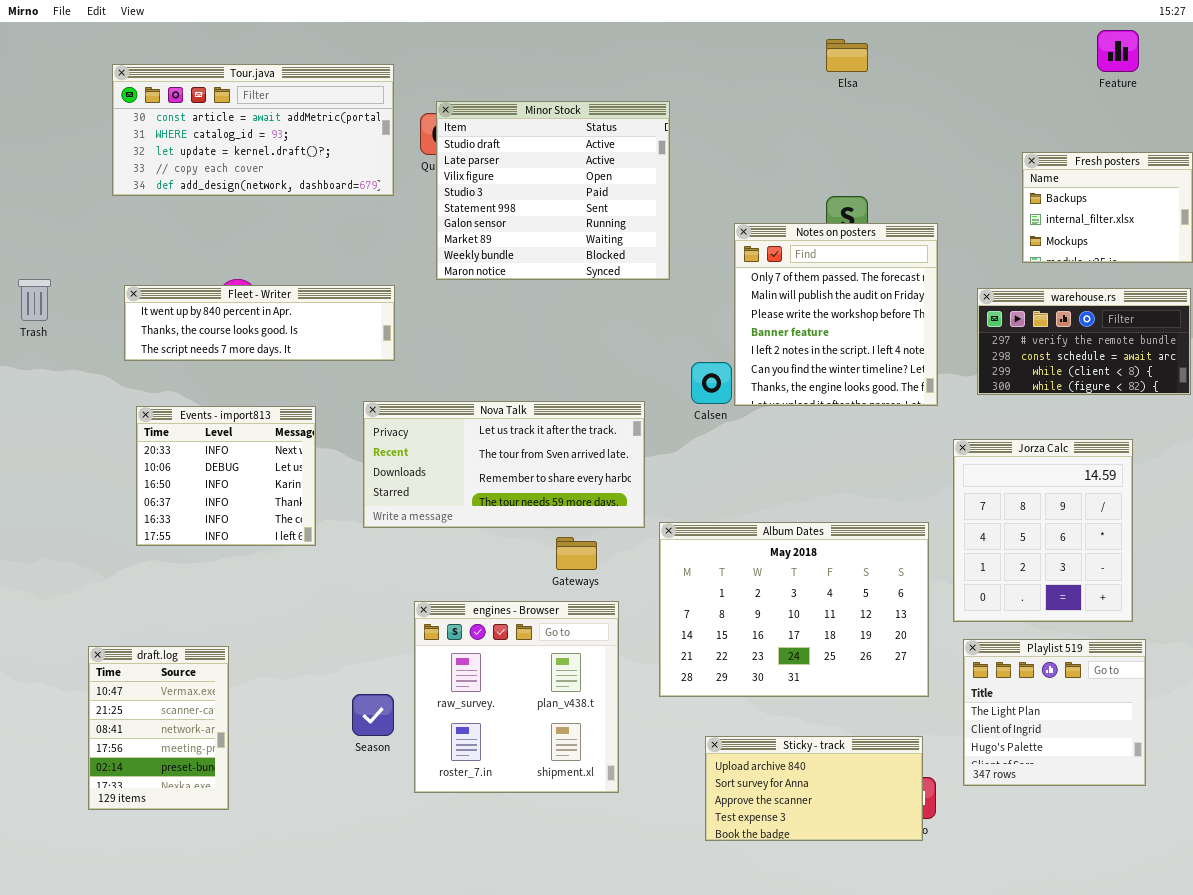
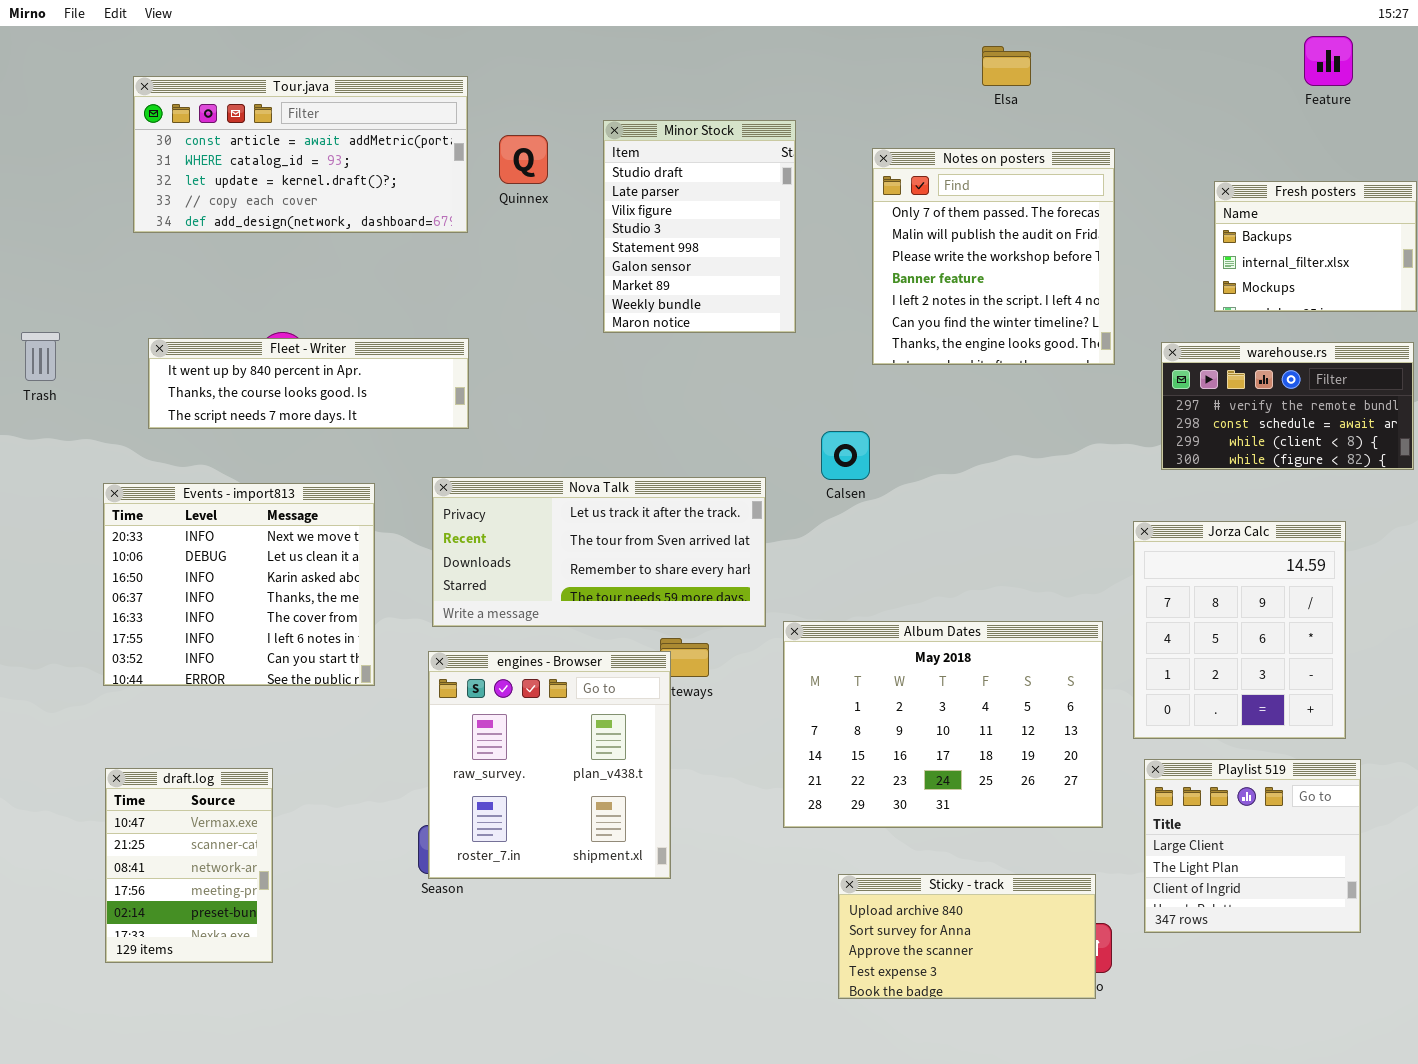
Minor Stock: [436,101,670,280] -> [603,120,796,333], resized
Notes on posters: [734,223,938,406] -> [872,148,1115,365], moved
Events - import813: [136,406,316,546] -> [103,483,375,686], resized
engines - Browser: [414,601,619,793] -> [428,651,671,879], moved
Playlist 519: [963,639,1146,786] -> [1144,759,1361,933], scrolled up 1 row

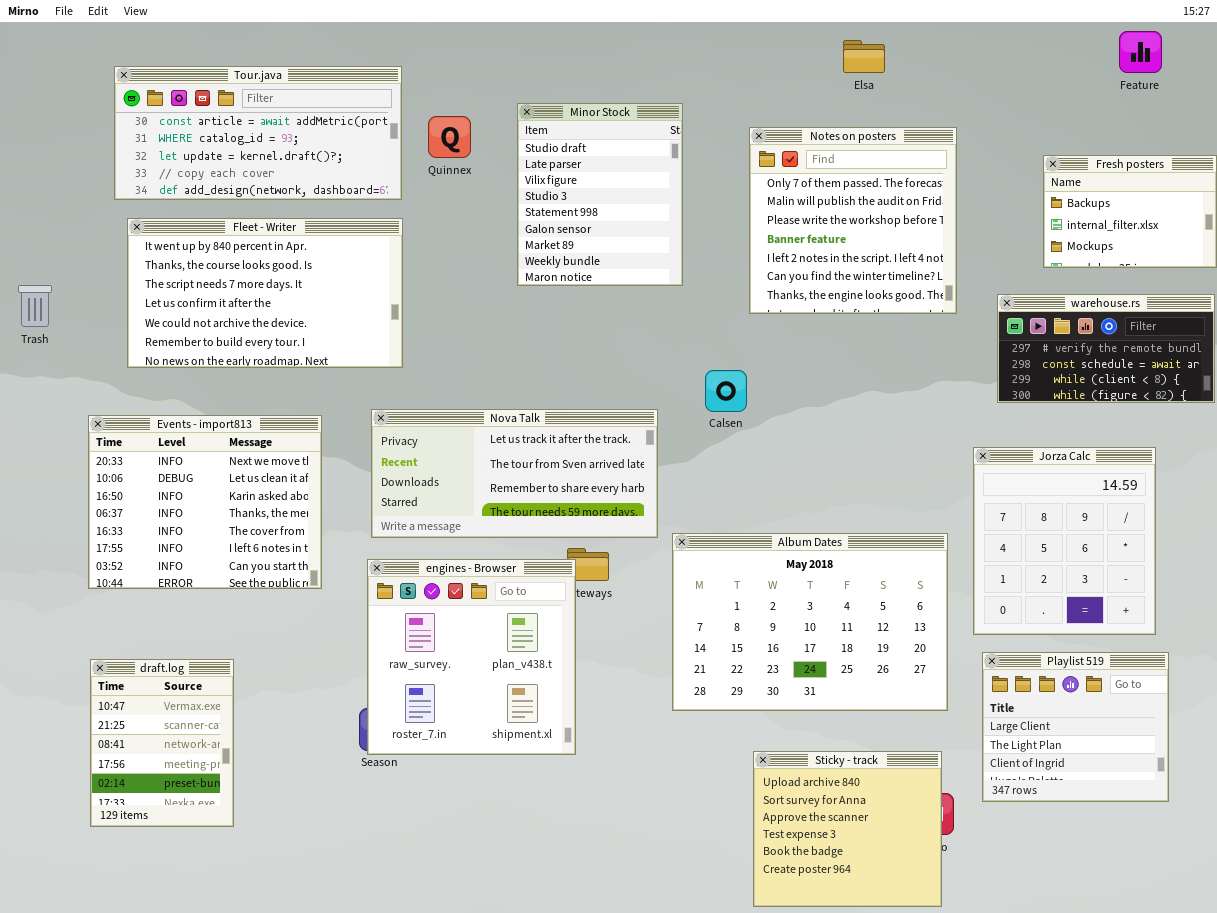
Fleet - Writer: [148,338,469,429] -> [127,218,403,368], resized
Sticky - track: [838,874,1096,999] -> [753,751,942,907], resized

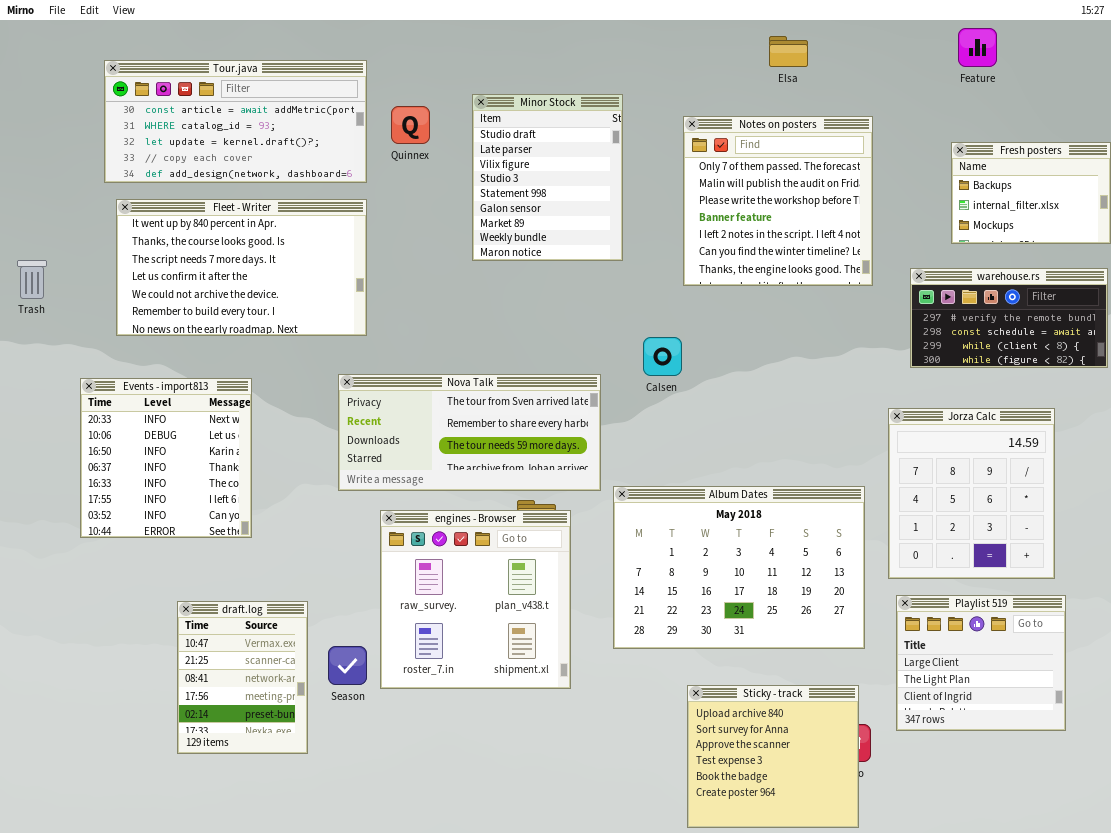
Feature: [1119,31,1162,73] -> [958,28,997,67], moved
Nova Talk: [371,409,658,538] -> [338,374,601,491], scrolled down 1 row
Events - import813: [88,415,322,589] -> [80,378,252,538], resized
engines - Browser: [367,559,576,755] -> [380,510,571,689], moved
draft.log: [90,659,234,827] -> [177,601,308,754], moved

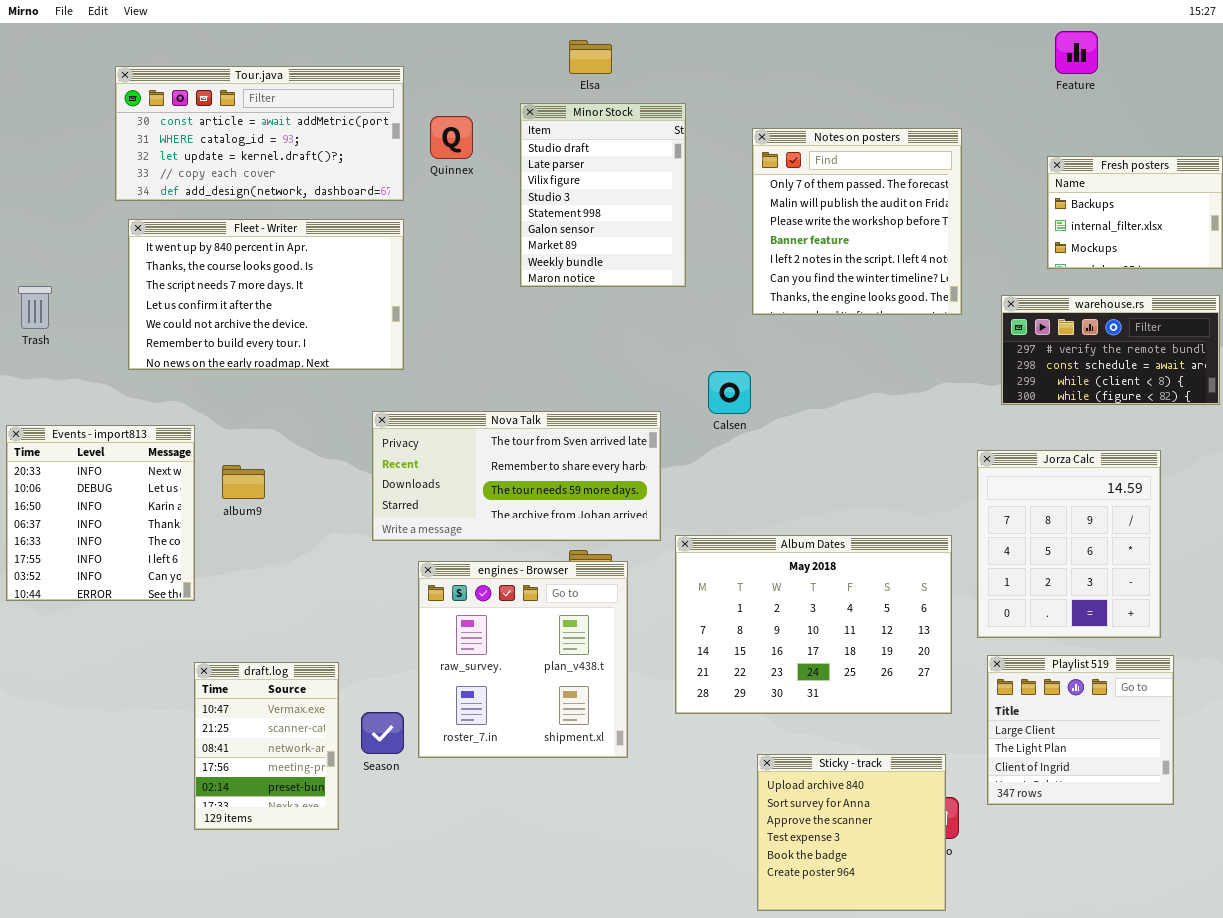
Elsa: [769,36,808,67] -> [569,40,612,74], moved
Events - import813: [80,378,252,538] -> [6,425,195,601], moved

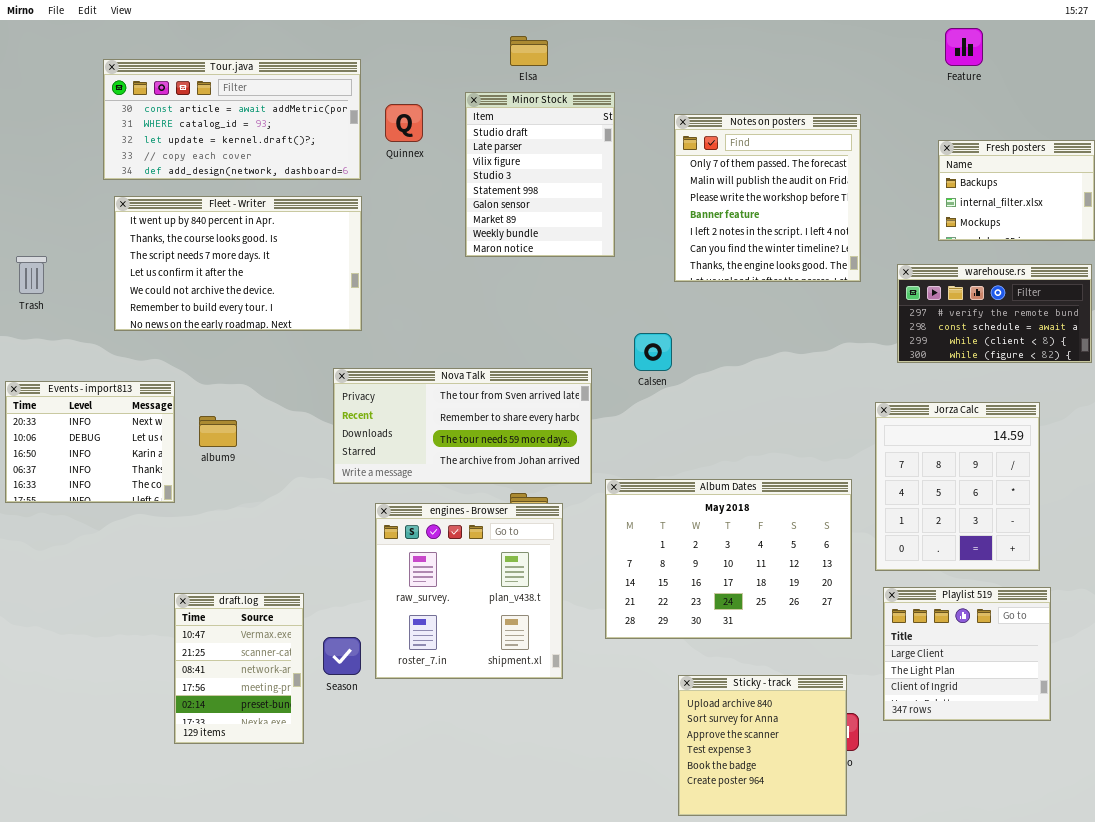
Events - import813: [6,425,195,601] -> [5,381,175,503], resized

